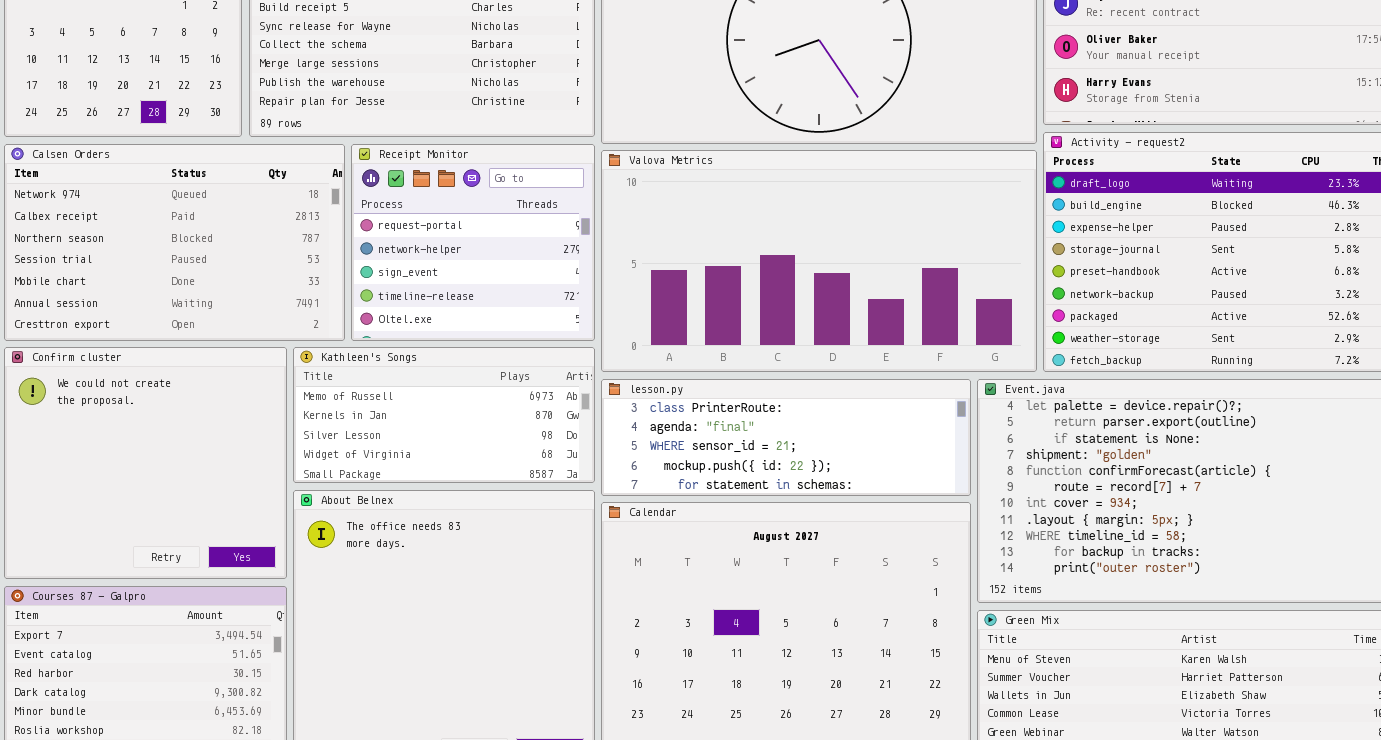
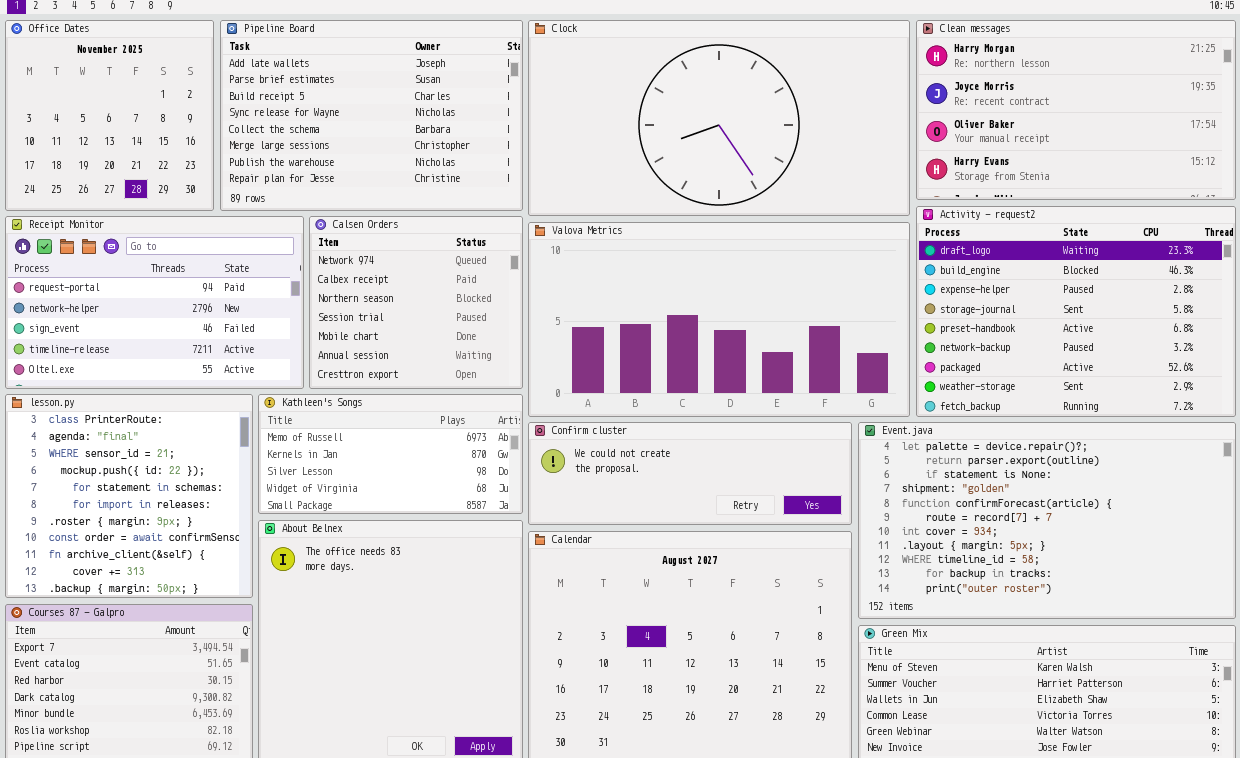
Calsen Orders: [4,144,345,341] -> [309,216,523,389], moved, resized
Receipt Monitor: [351,144,595,341] -> [5,216,304,389], moved, resized
Confirm cluster: [4,347,287,579] -> [528,422,852,525], moved, resized
lesson.py: [601,379,971,496] -> [5,394,253,598], moved, resized

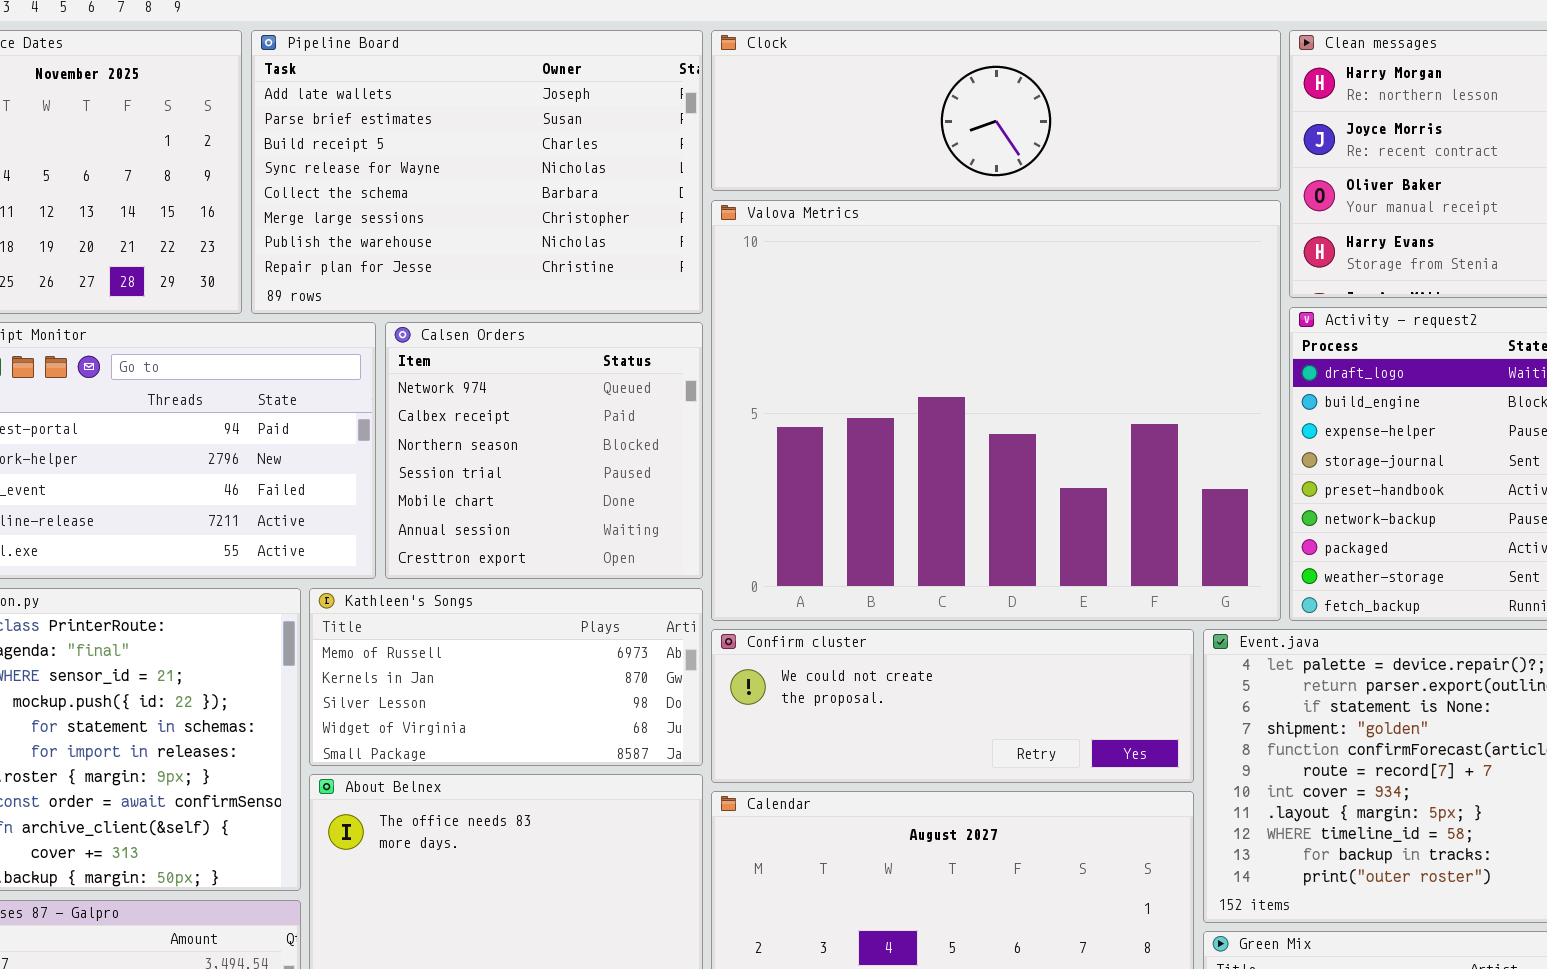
Clock: [528,20,910,216] -> [711,30,1281,191], resized
Valova Metrics: [528,222,910,417] -> [711,200,1281,621], resized

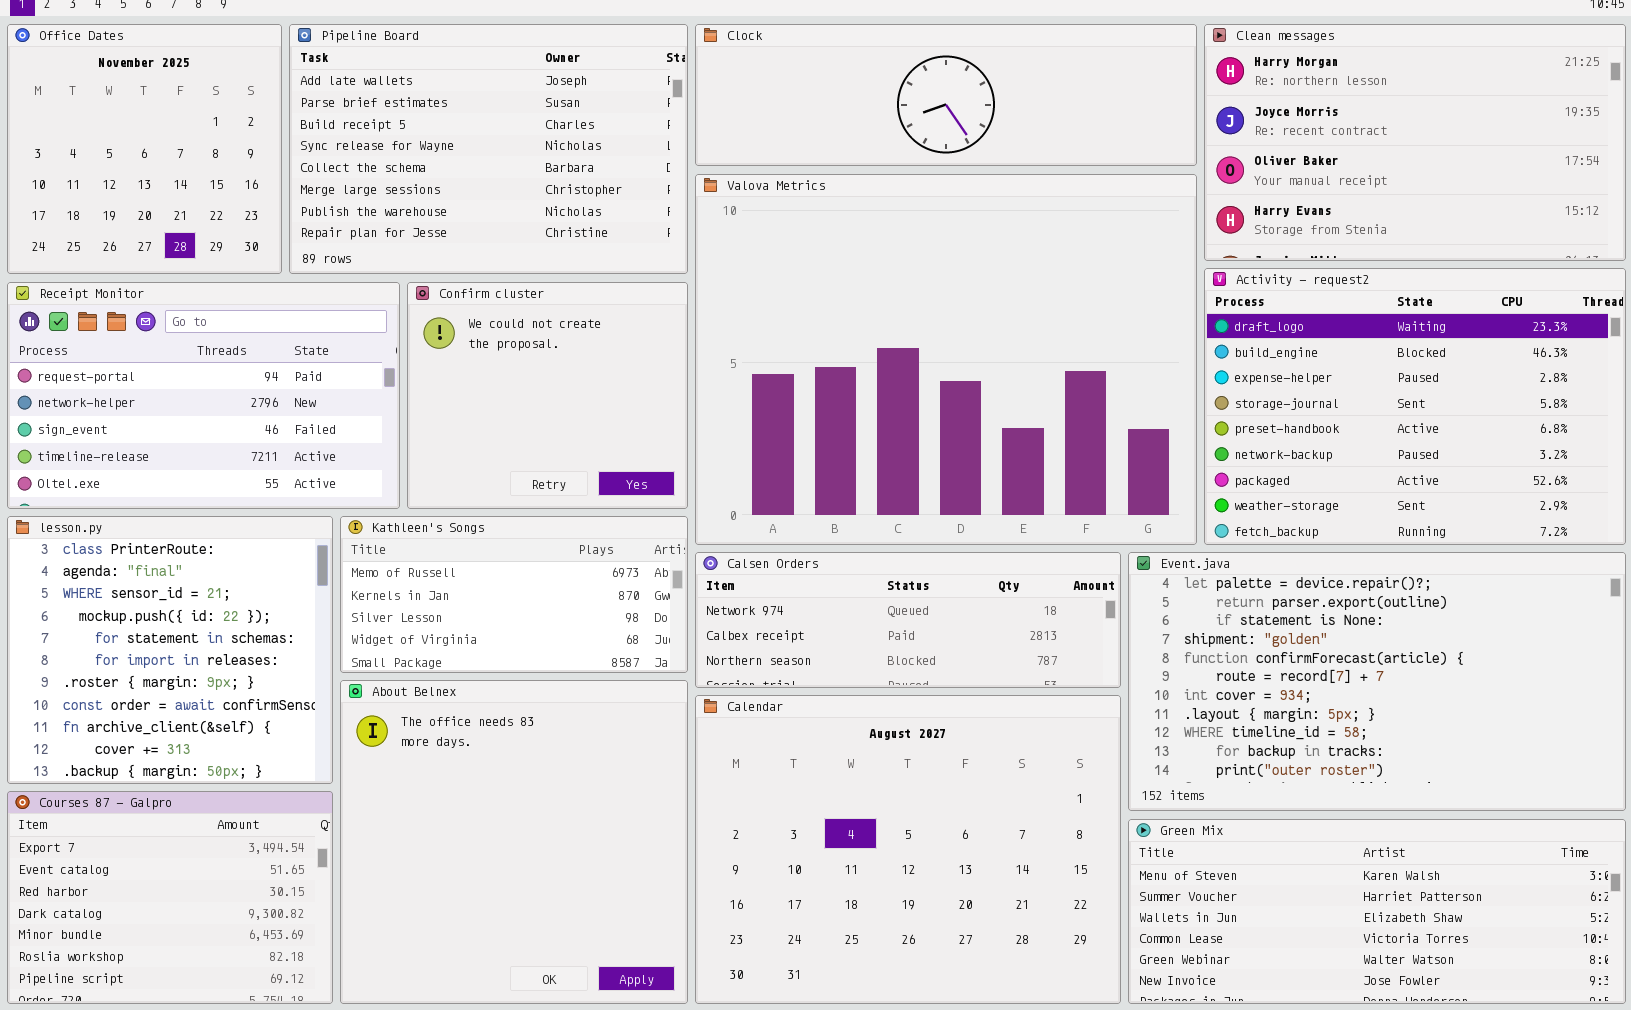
Calsen Orders: [385,322,703,579] -> [695,552,1121,688], moved, resized
Confirm cluster: [711,629,1194,783] -> [407,282,688,509], moved, resized

